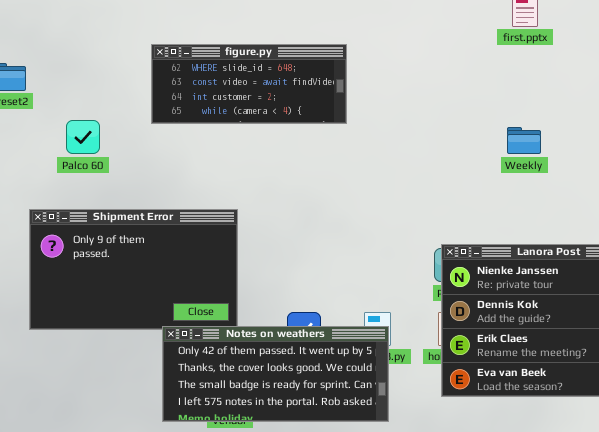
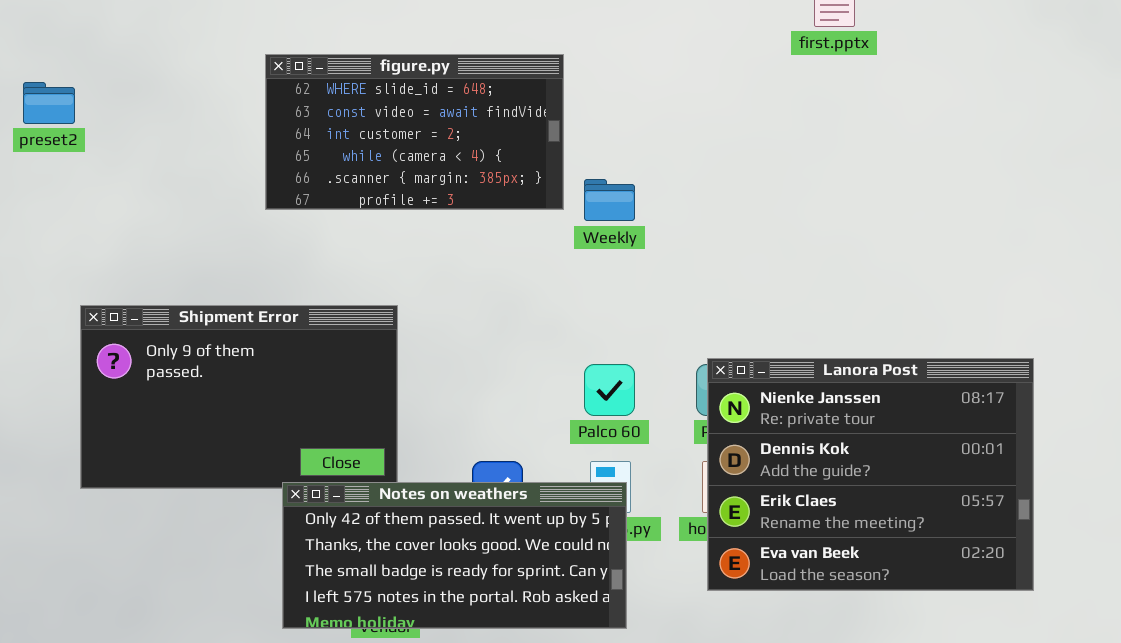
figure.py: [151,44,347,124] -> [265,54,564,210], resized
Palco 60: [66,120,100,154] -> [584,364,635,416], moved
Weekly: [507,127,541,154] -> [584,179,635,221], moved

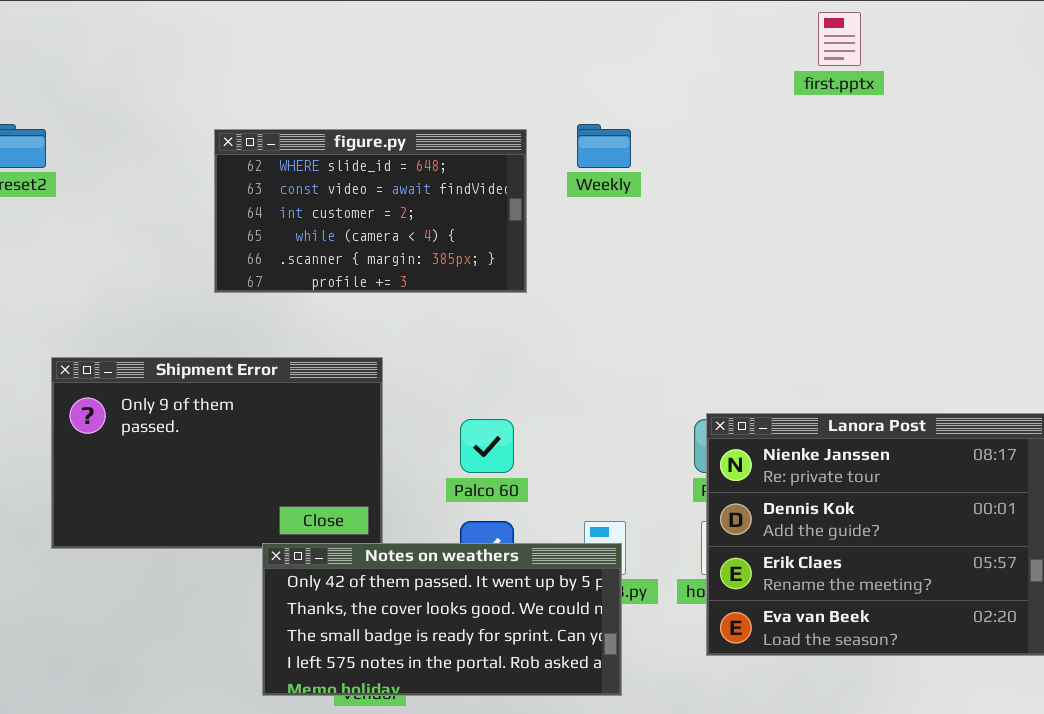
figure.py: [265,54,564,210] -> [214,129,527,293], moved
Weekly: [584,179,635,221] -> [577,124,631,168], moved
Palco 60: [584,364,635,416] -> [460,419,514,473], moved

